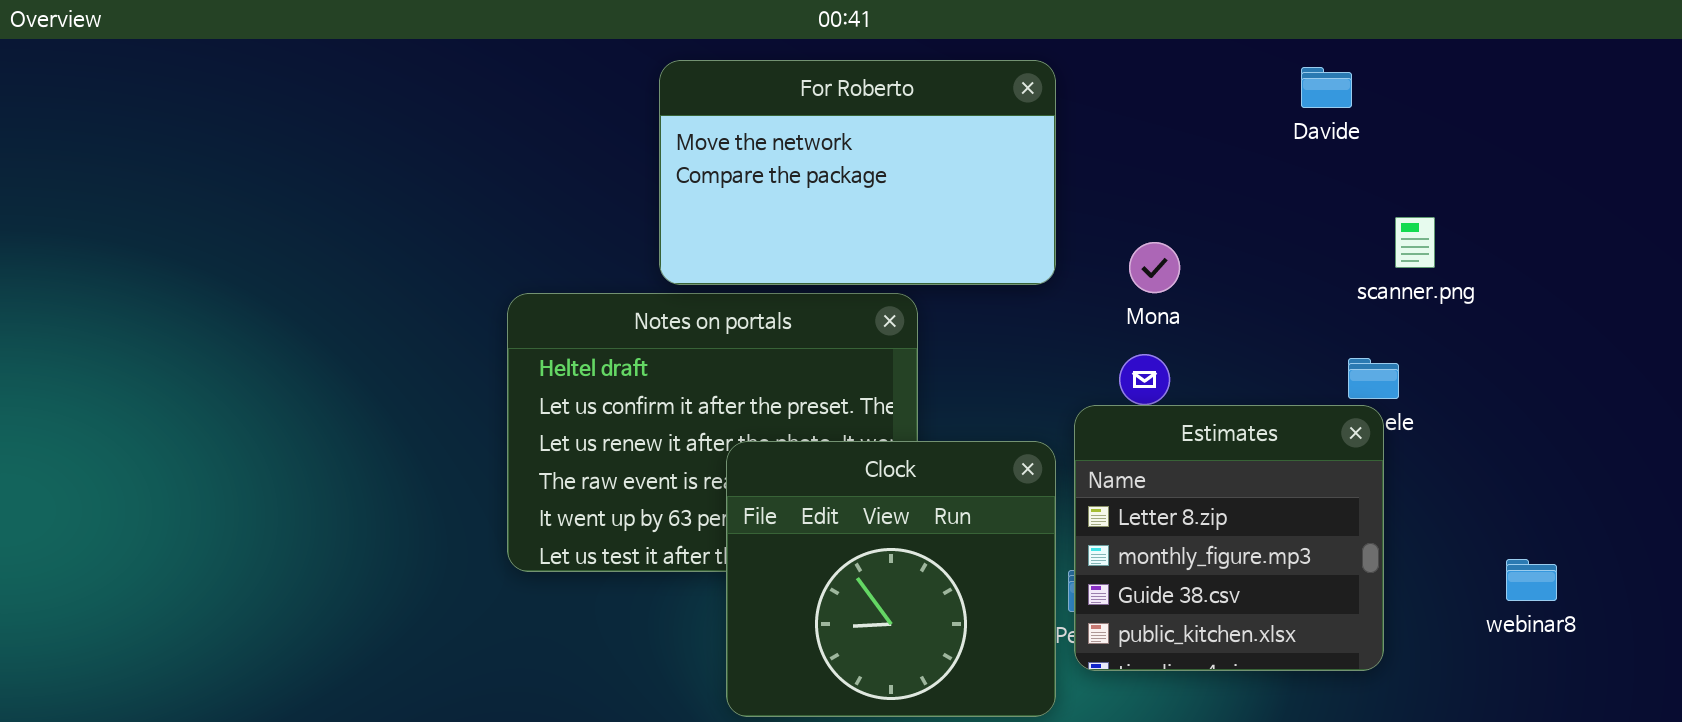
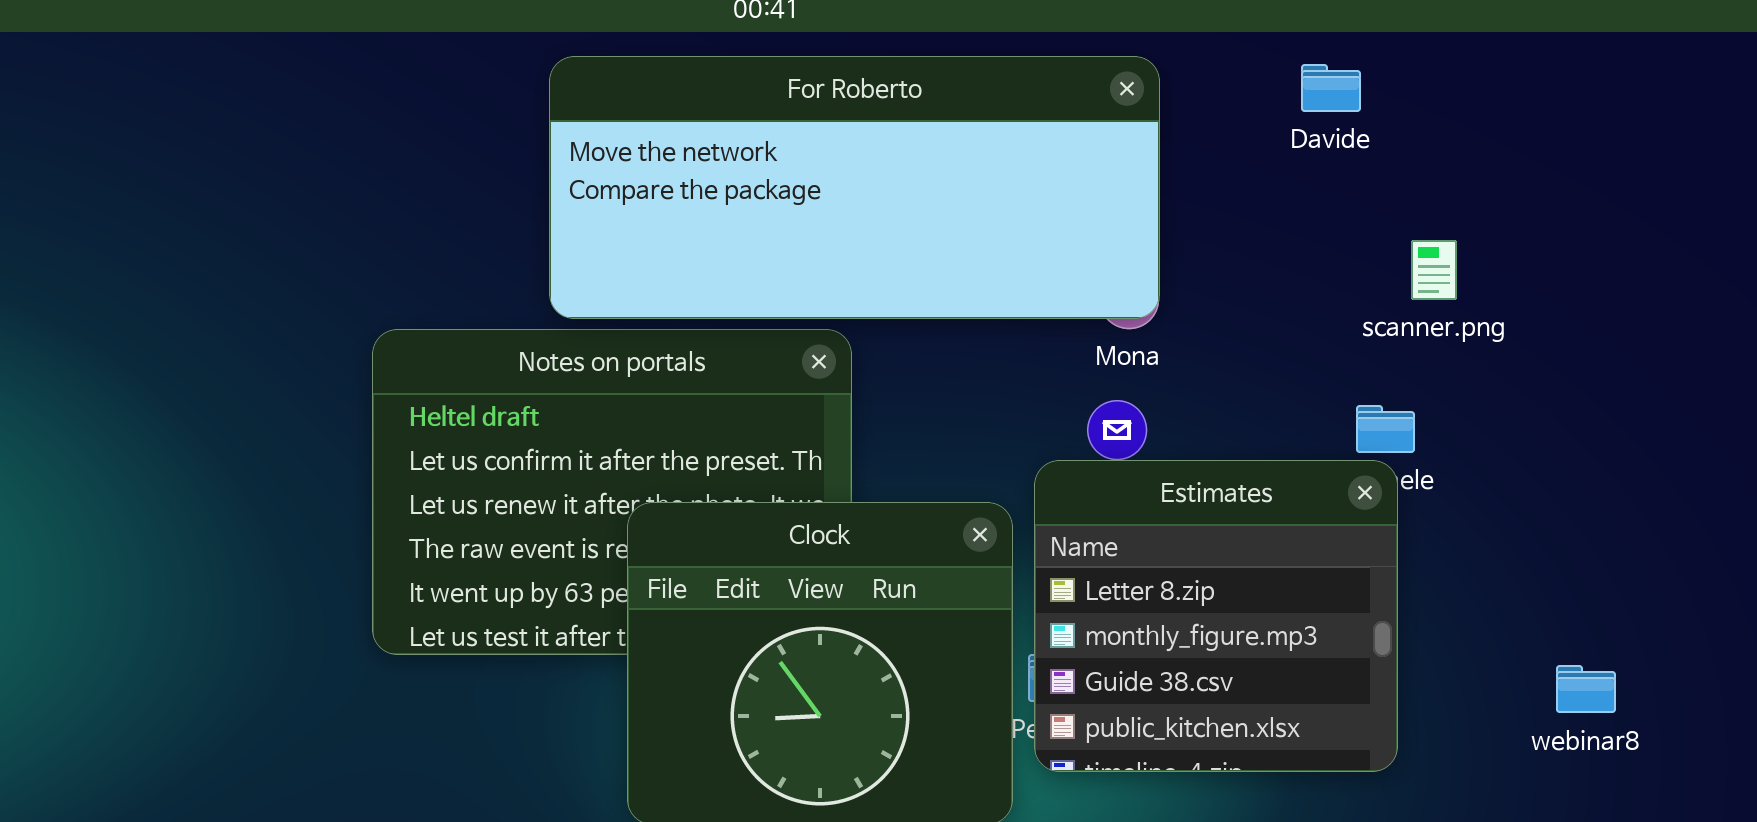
For Roberto: [659,60,1056,285] -> [549,56,1160,319], resized
webinar8: [1506,559,1557,601] -> [1556,665,1616,713], moved

